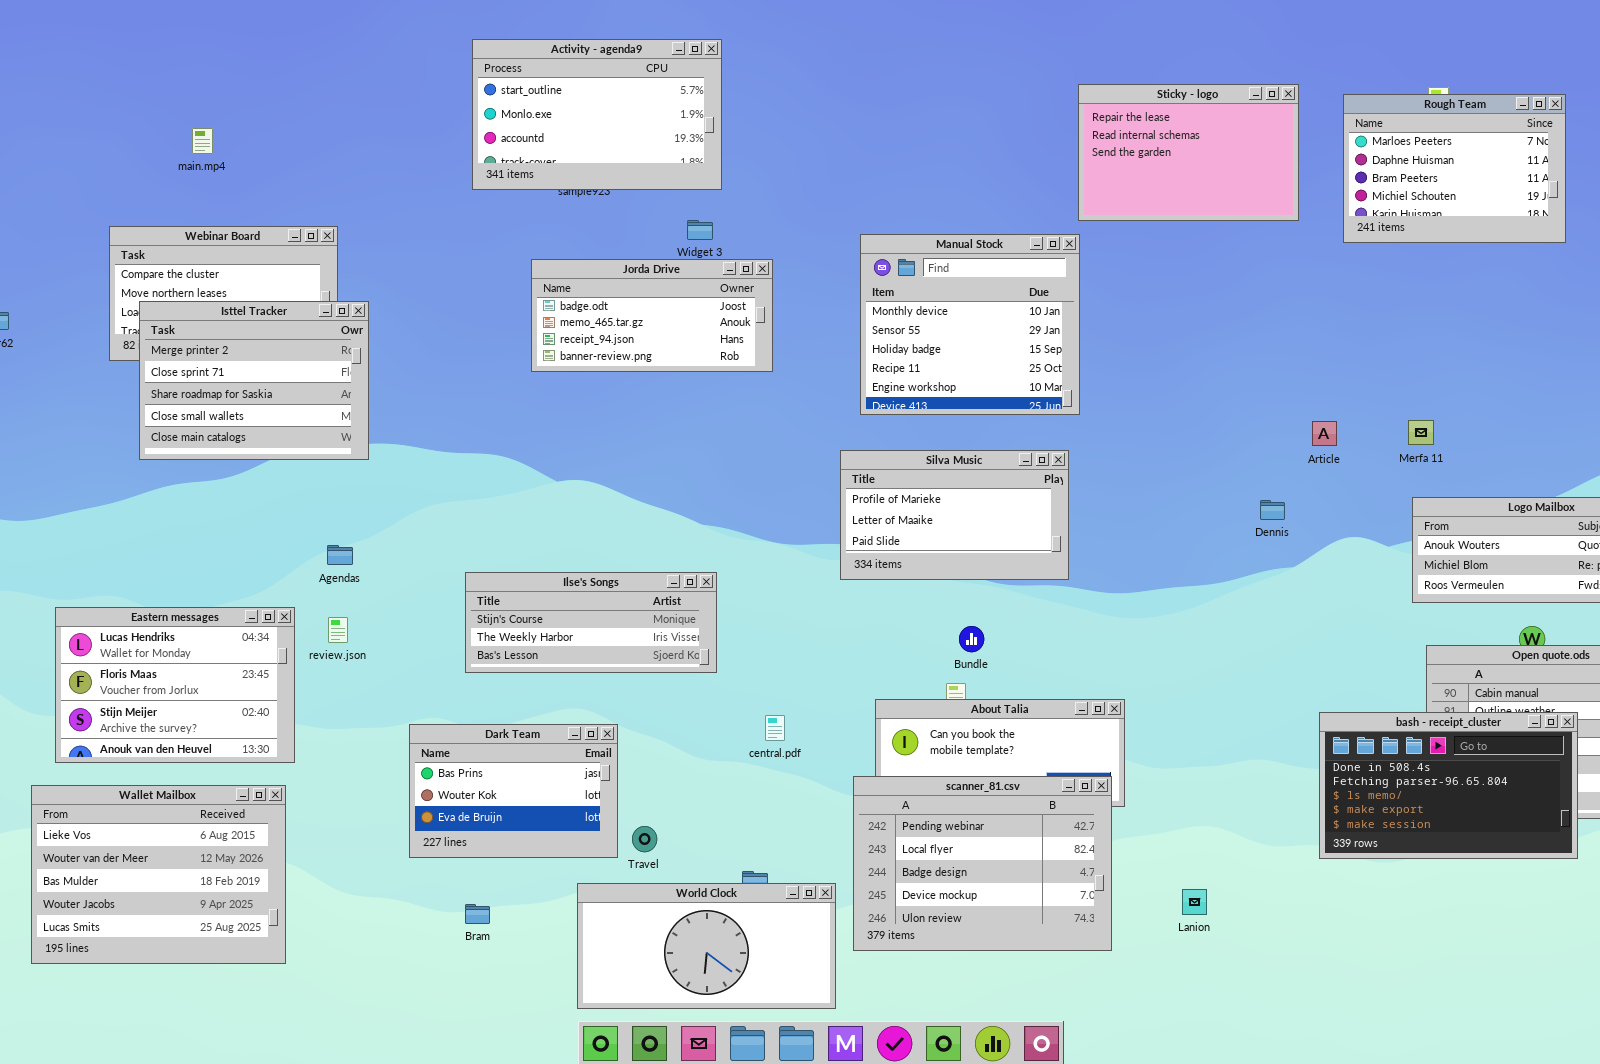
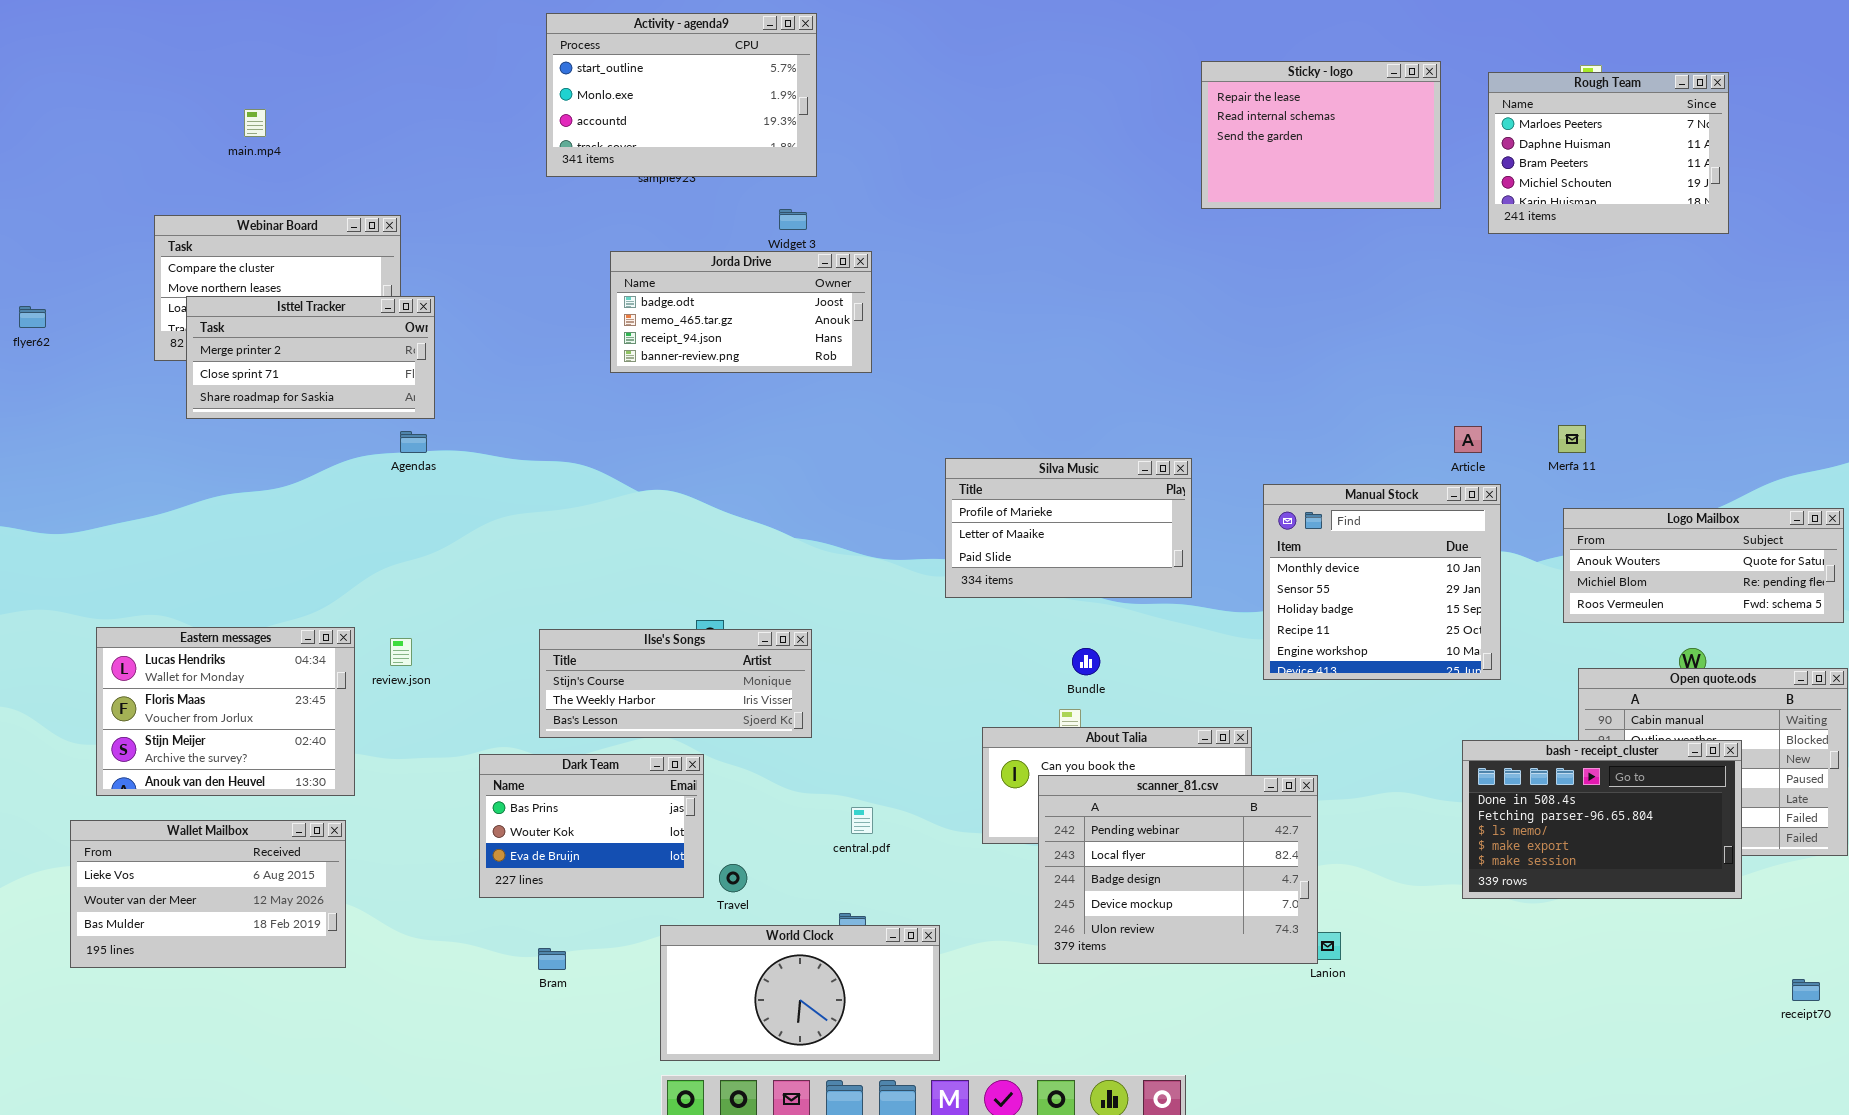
Manual Stock: [860,234,1080,415] -> [1263,484,1501,680], moved
Isttel Tracker: [139,301,369,460] -> [186,296,435,419], resized
Agendas: [327,545,353,565] -> [400,431,427,453], moved
Ilse's Songs: [465,572,717,673] -> [539,629,812,738], moved
central.pdf: [765,715,785,741] -> [851,807,873,834], moved
scanner_81.csv: [853,776,1112,951] -> [1038,775,1318,964], moved
Wallet Mailbox: [31,785,286,964] -> [70,820,346,968], resized

